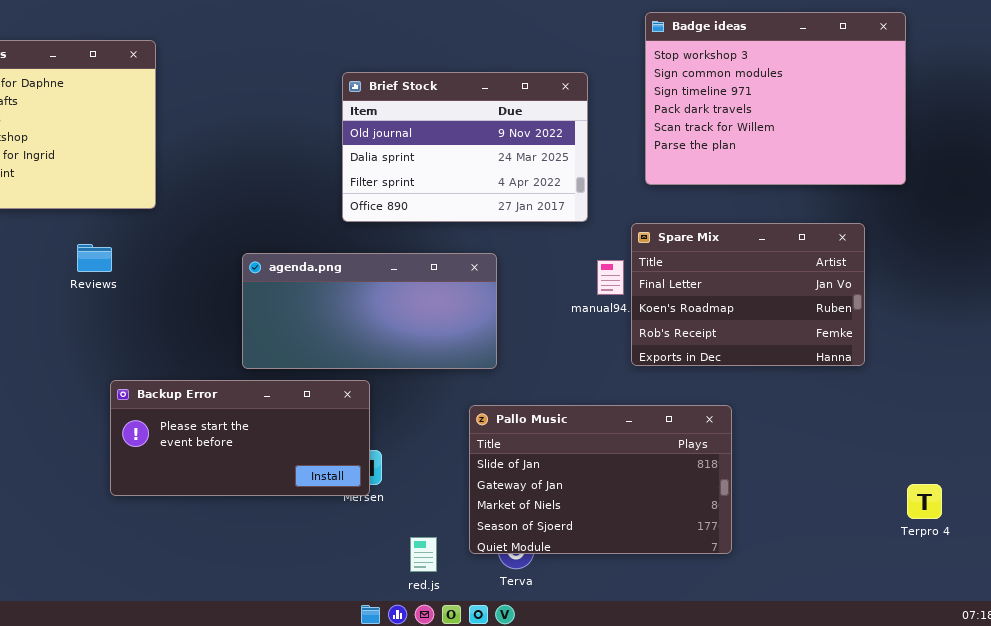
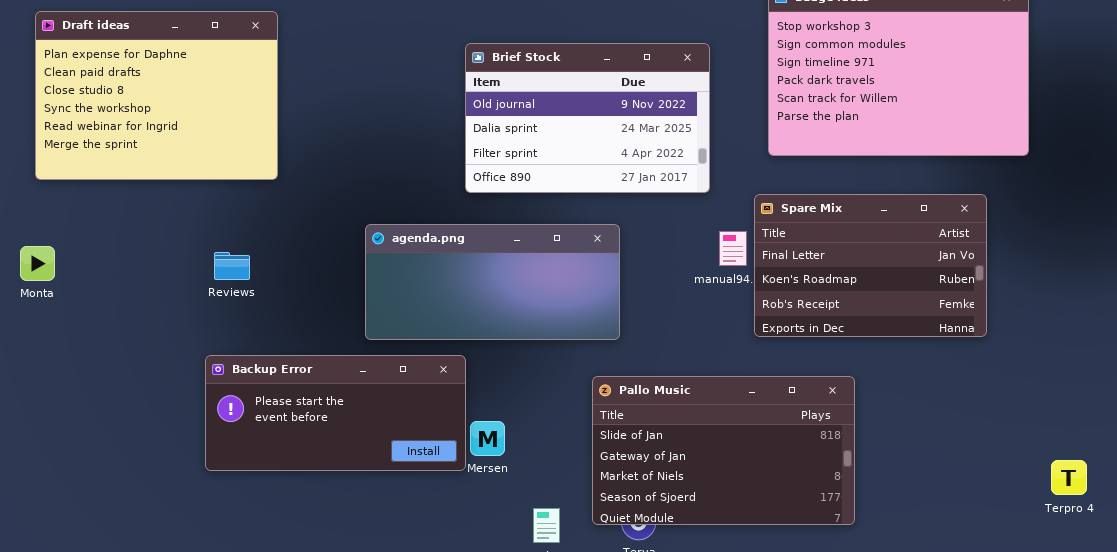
Reviews: [77,244,112,272] -> [214,252,250,280], moved
Backup Error: [110,380,370,496] -> [205,355,466,471], moved
Terpro 4: [907,484,942,519] -> [1051,460,1087,495], moved

